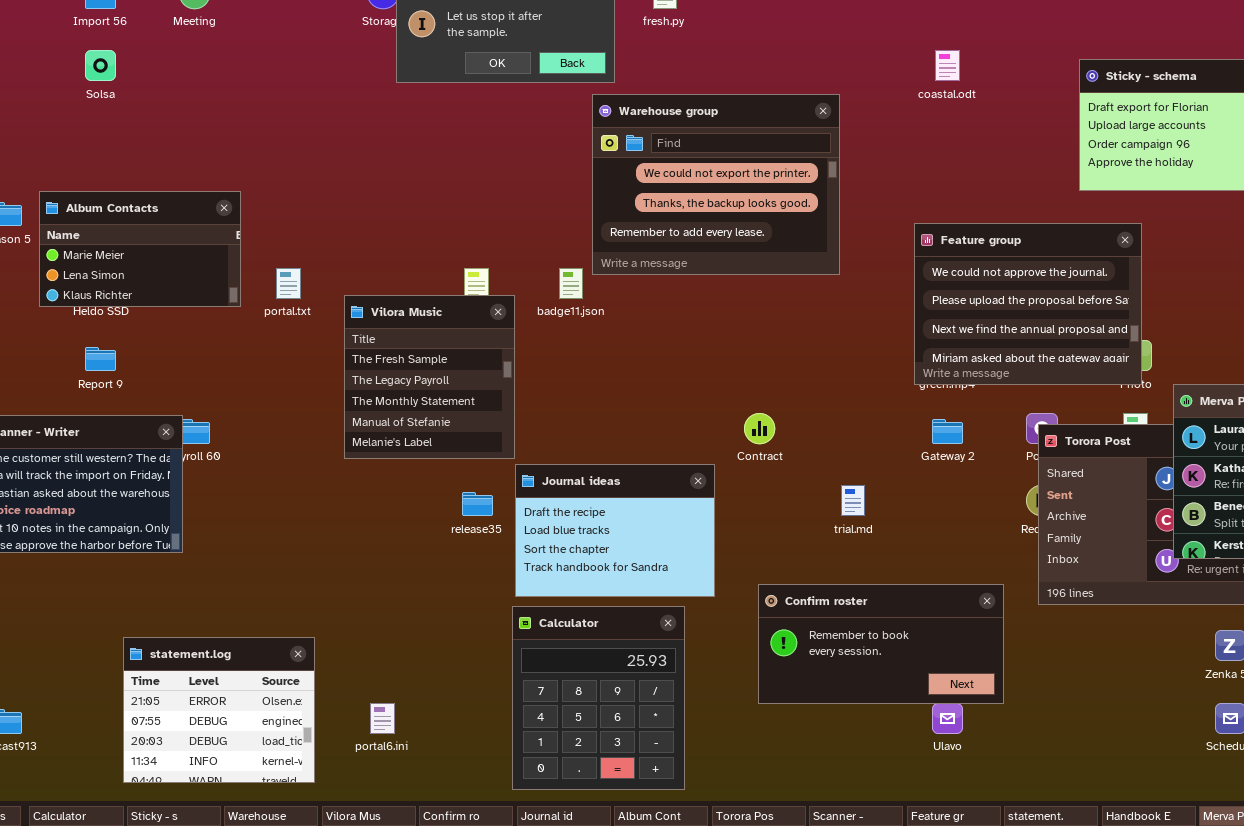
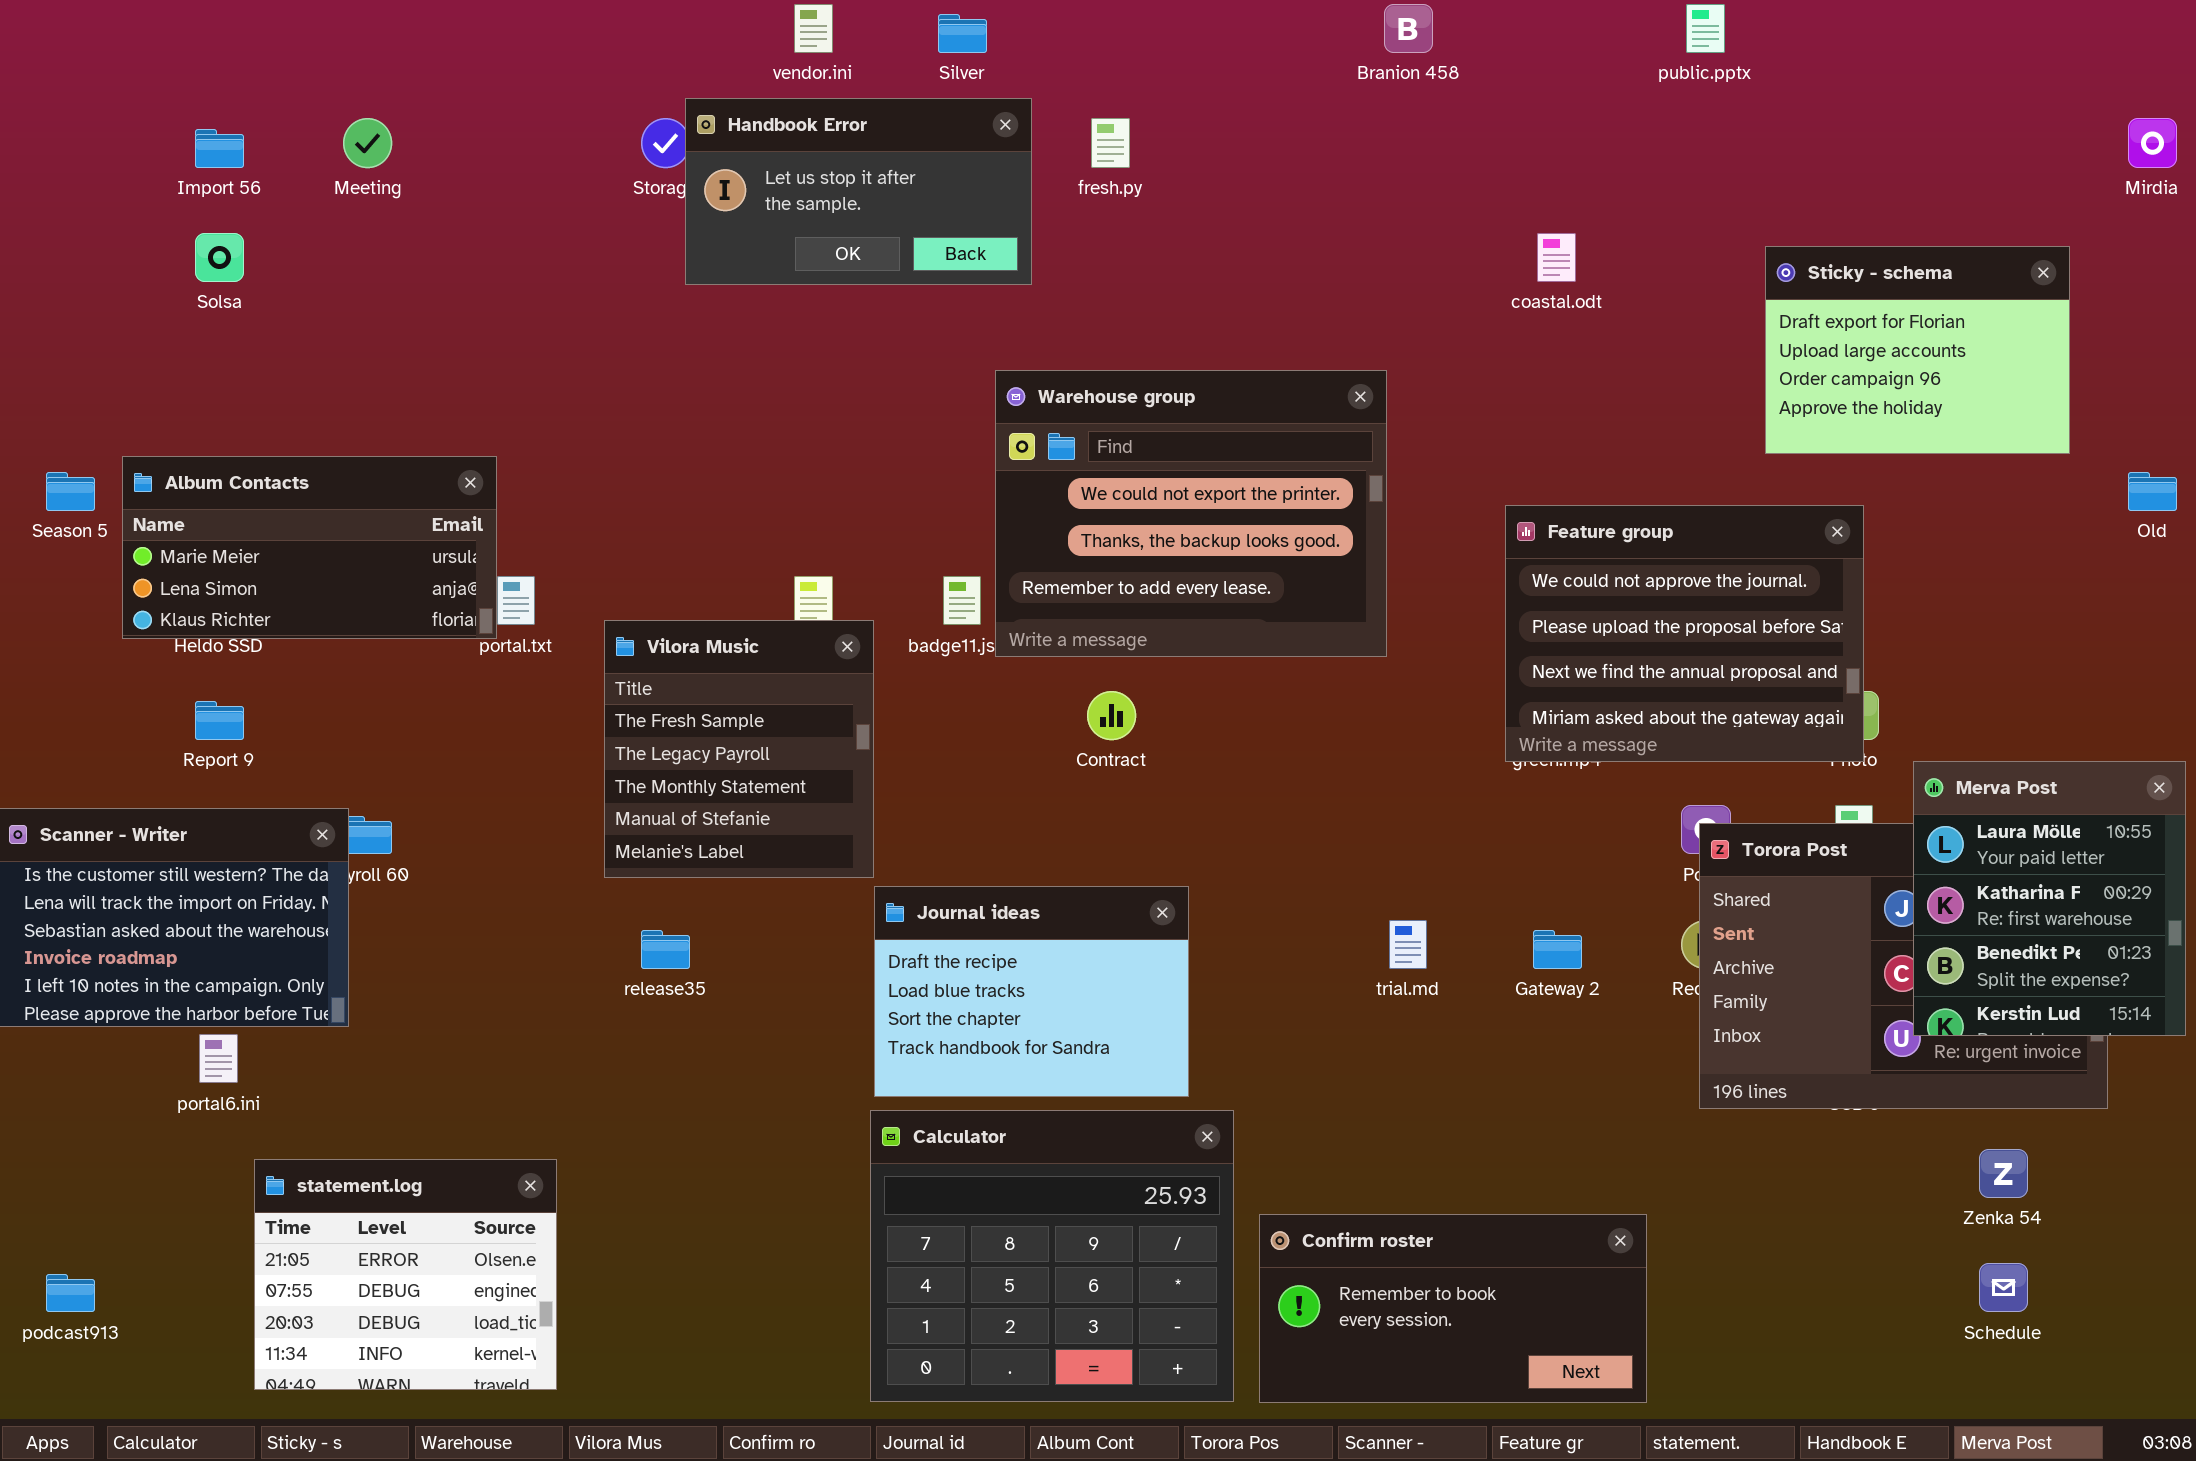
Warehouse group: [592,94,840,275] -> [995,370,1387,657], moved
Album Contacts: [39,191,241,307] -> [122,456,497,639], resized
Contract: [744,413,775,444] -> [1087,691,1136,740], moved
Gateway 2: [932,419,963,444] -> [1533,930,1582,969], moved
release35: [462,492,493,516] -> [641,930,690,969], moved
Confirm roster: [758,584,1004,704] -> [1259,1214,1647,1403], moved
Calculator: [512,606,685,790] -> [870,1110,1234,1402], resized
portal6.ini: [370,703,395,734] -> [199,1034,238,1083], moved

